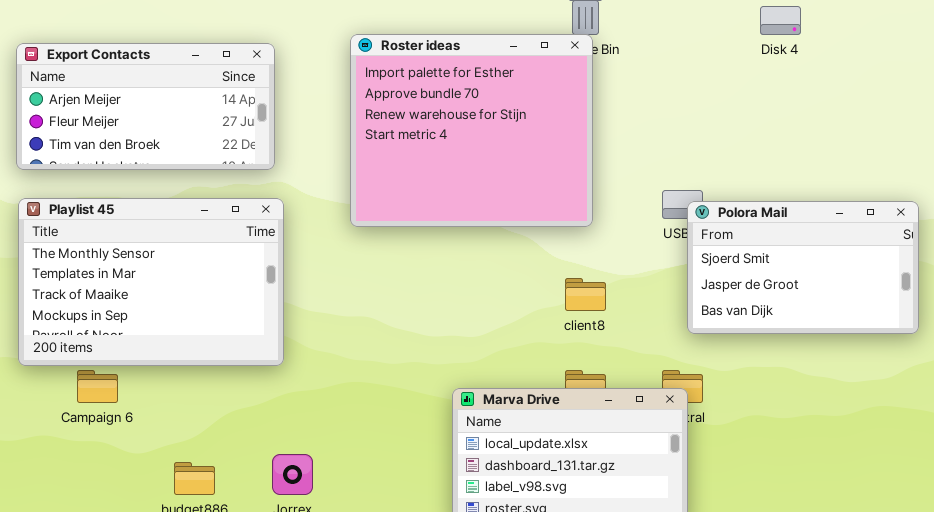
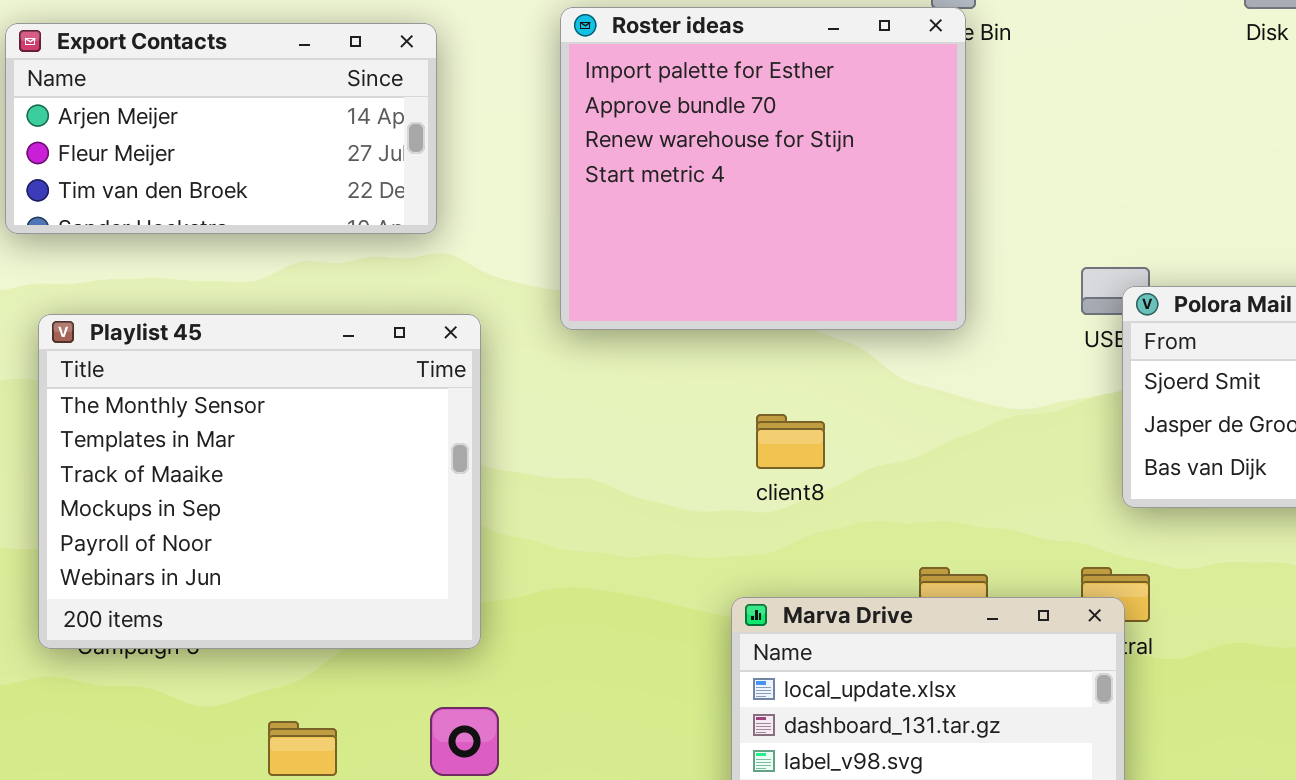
Playlist 45: [18,198,284,366] -> [38,314,481,649], moved, resized
client8: [565,278,606,311] -> [756,414,825,469], moved

